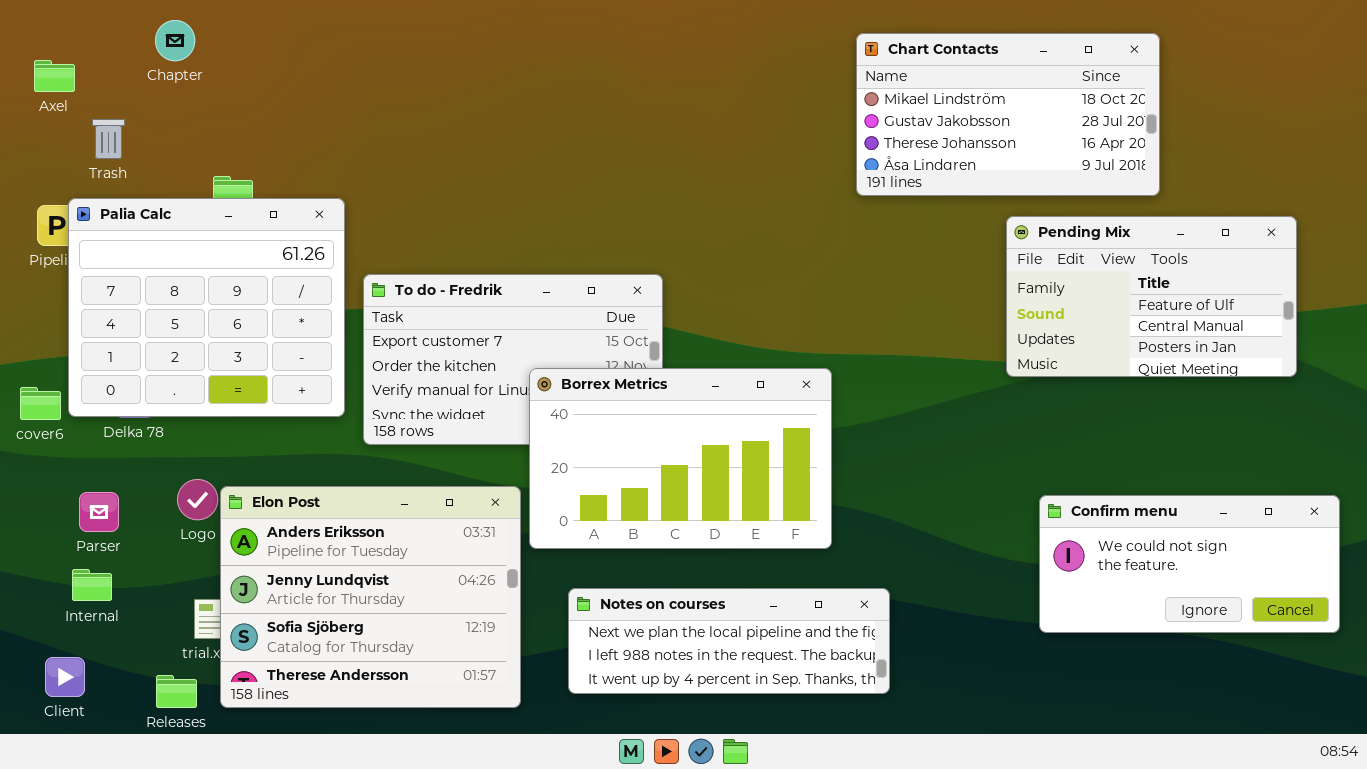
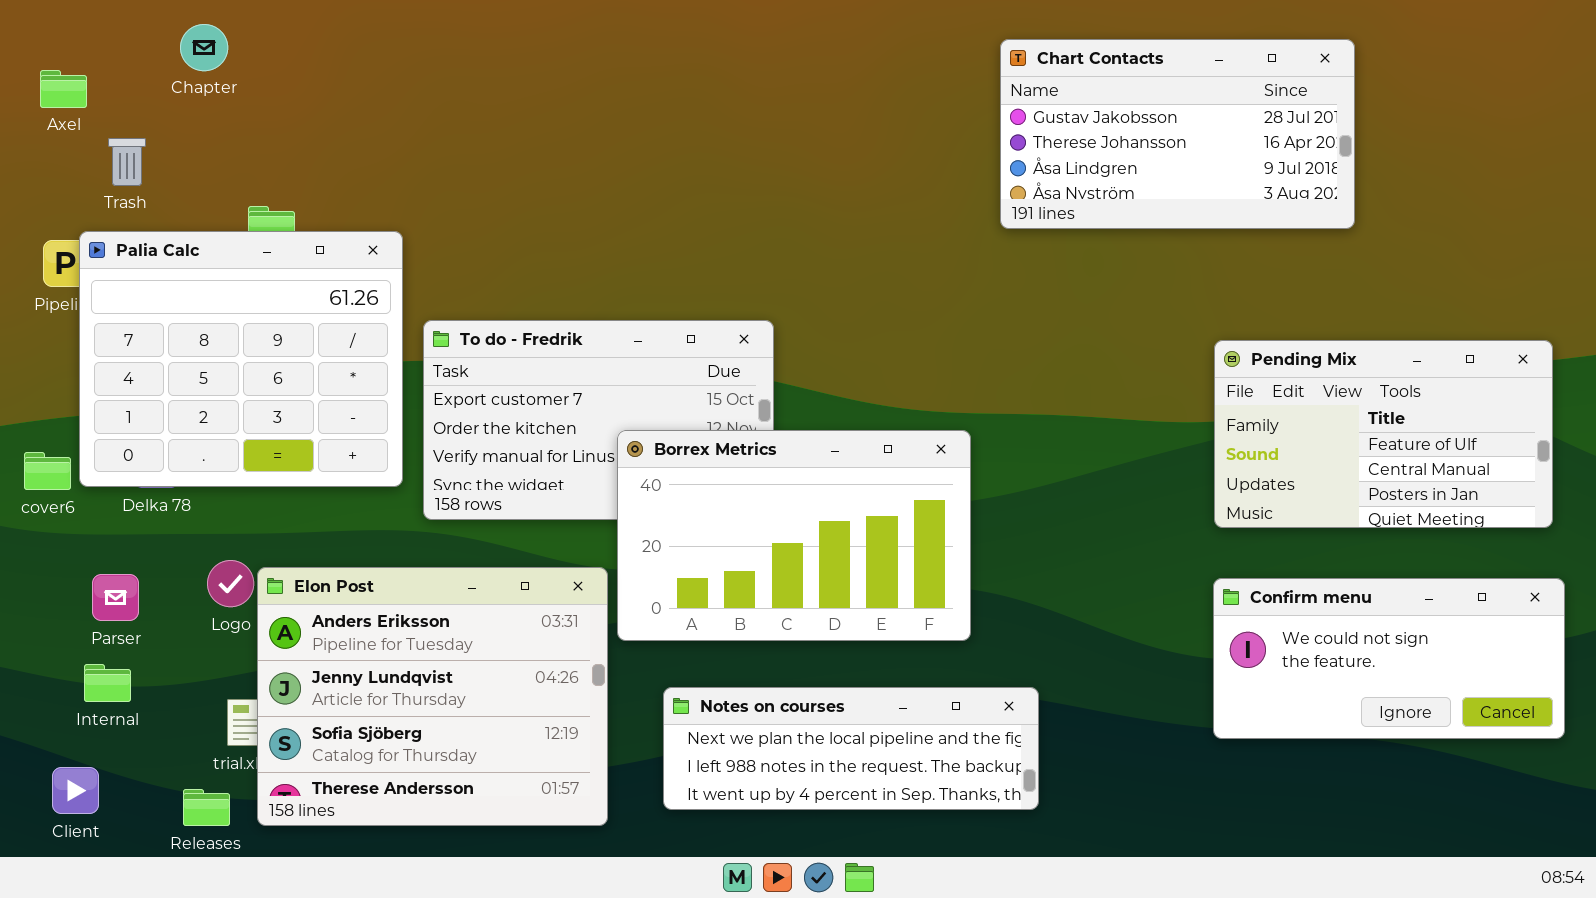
Chart Contacts: [856,33,1160,196] -> [1000,39,1355,229], scrolled down 1 row
Pending Mix: [1006,216,1297,377] -> [1214,340,1553,528], moved

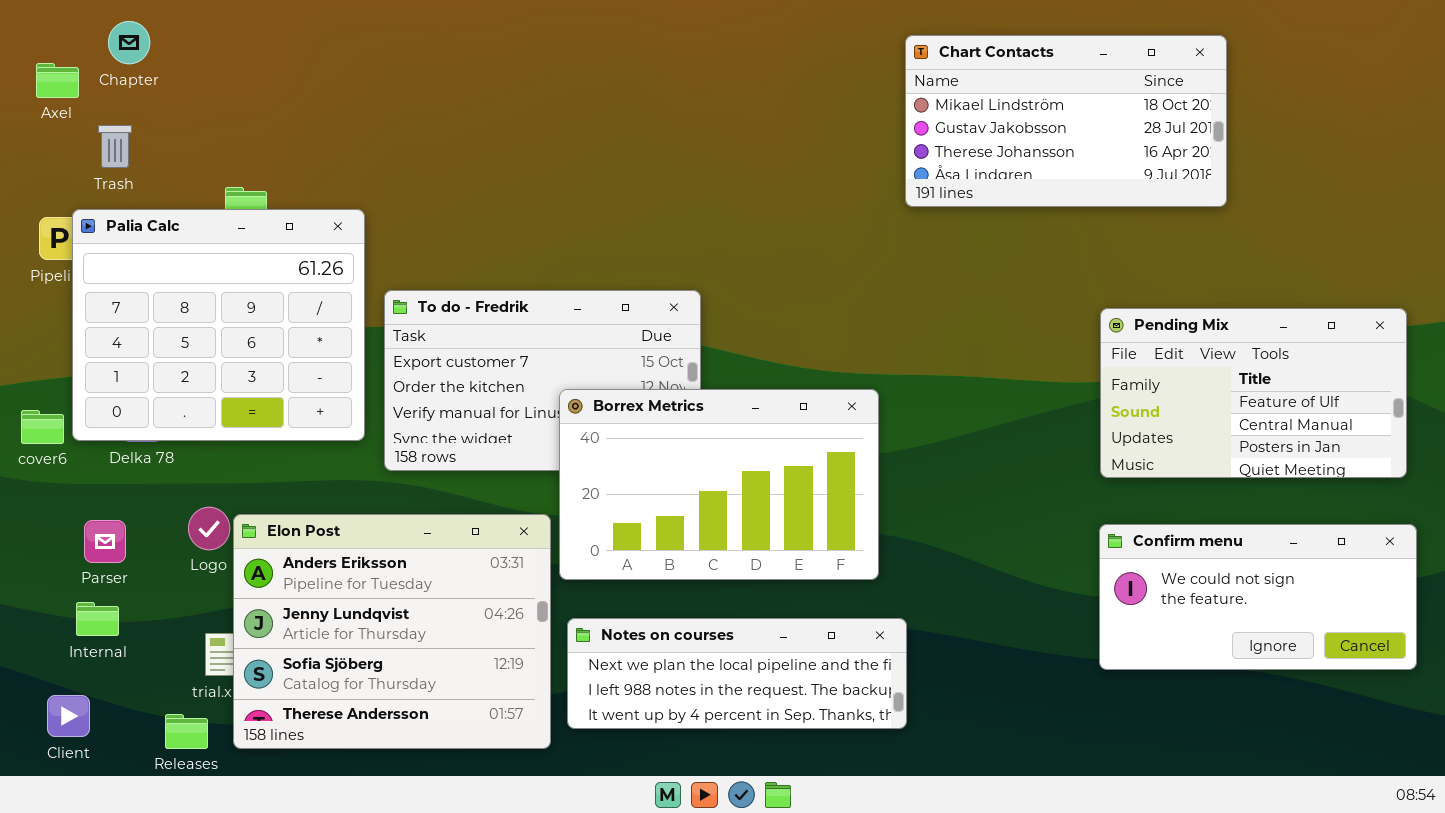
Chapter: [180,24,228,71] -> [108,21,150,64], moved
Chart Contacts: [1000,39,1355,229] -> [905,35,1227,207], scrolled up 1 row
Notes on courses: [663,687,1039,810] -> [567,618,907,729], moved

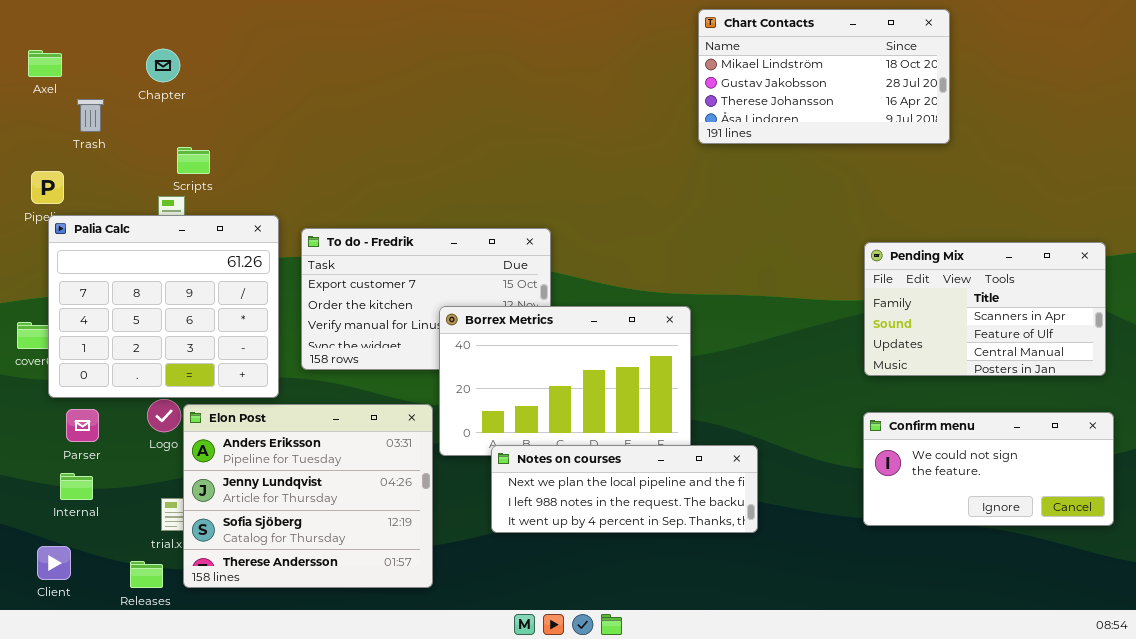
Chapter: [108,21,150,64] -> [146,49,180,82], moved
Chart Contacts: [905,35,1227,207] -> [698,9,950,144], moved
Palia Calc: [72,209,365,441] -> [48,215,279,398], moved
Pending Mix: [1100,308,1407,478] -> [864,242,1106,376], scrolled up 1 row
Notes on courses: [567,618,907,729] -> [491,445,758,533], moved

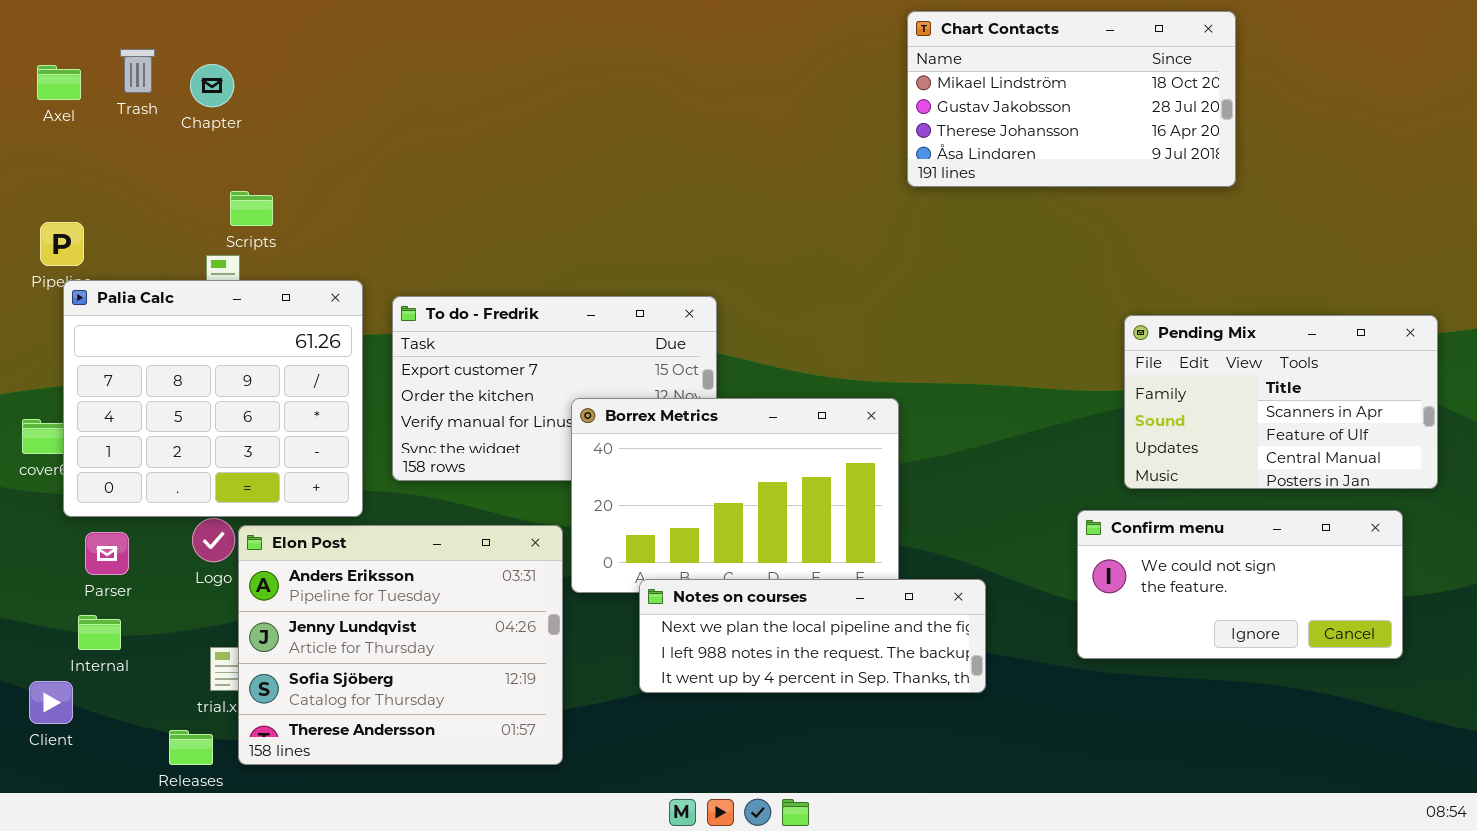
Trash: [77,99,104,132] -> [120,49,155,93], moved
Confirm menu: [863,412,1114,526] -> [1077,510,1403,659], moved
Client: [37,546,71,580] -> [29,681,73,724], moved

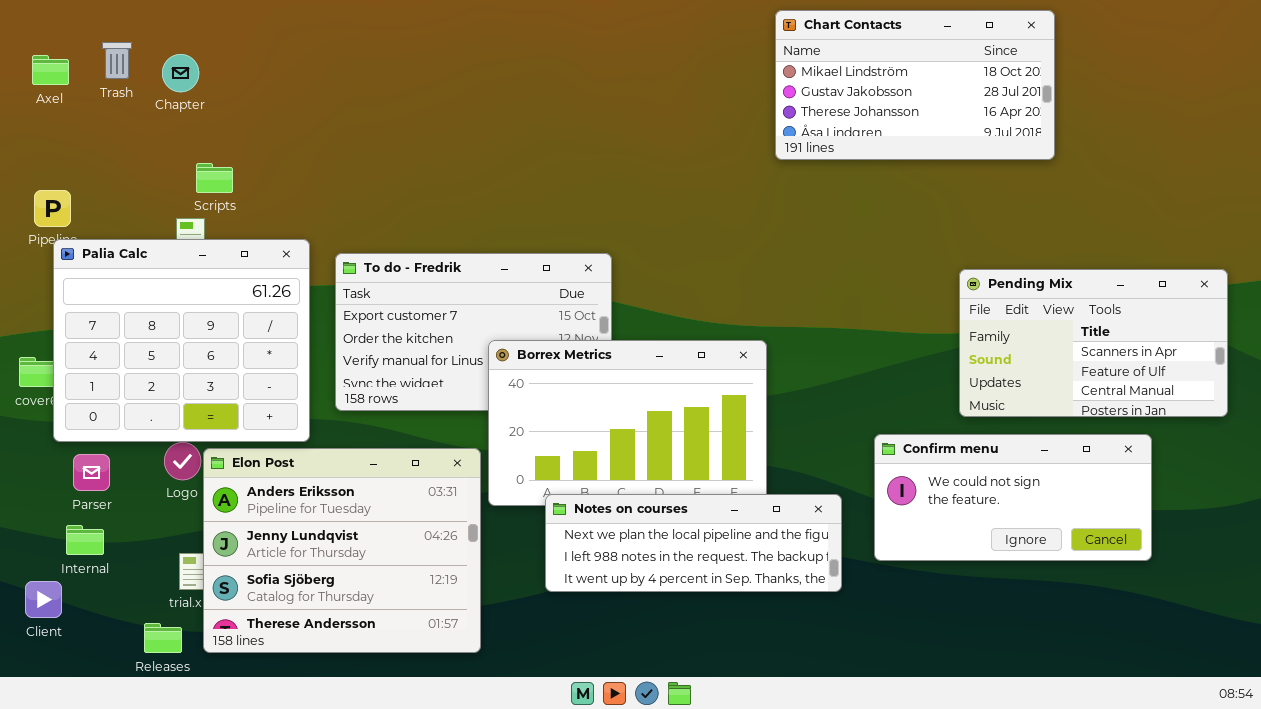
Confirm menu: [1077,510,1403,659] -> [874,434,1152,561], moved

